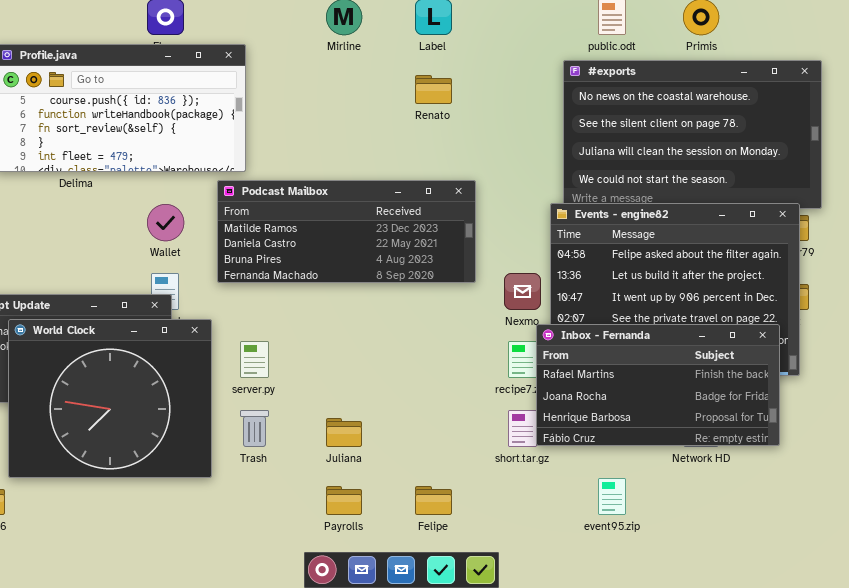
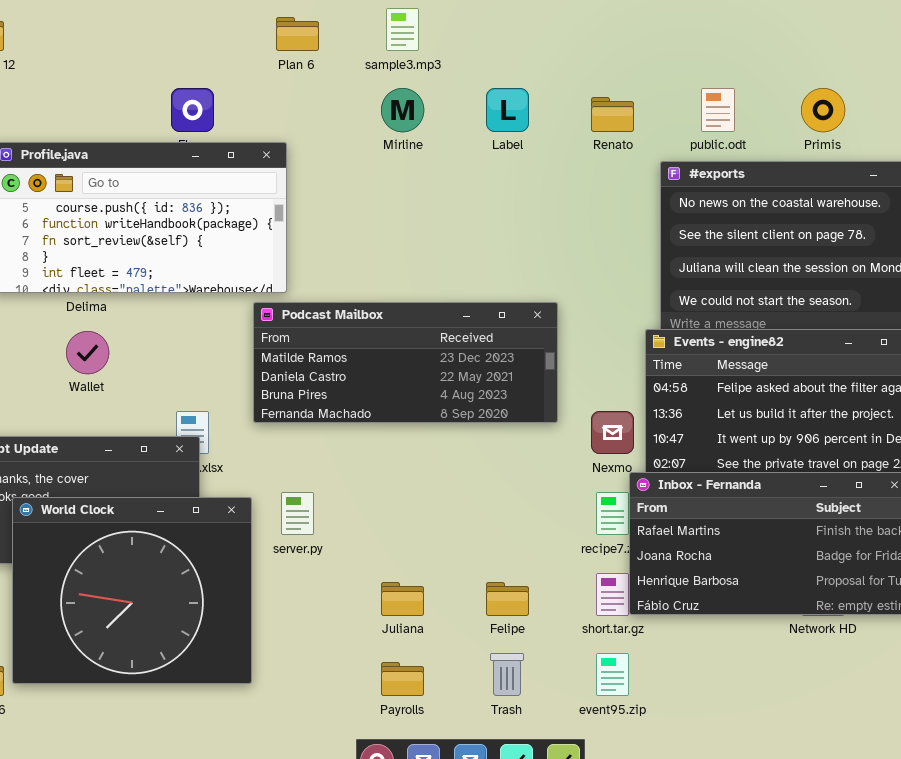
Renato: [415,75,452,104] -> [591,97,634,132], moved
Wallet: [147,204,184,241] -> [66,331,109,374], moved
World Clock: [8,319,212,478] -> [12,497,252,684], moved
Trash: [240,410,269,447] -> [490,653,524,696], moved
event95.zip: [598,478,626,515] -> [596,653,629,696], moved
Felipe: [415,486,452,515] -> [486,582,529,616], moved

